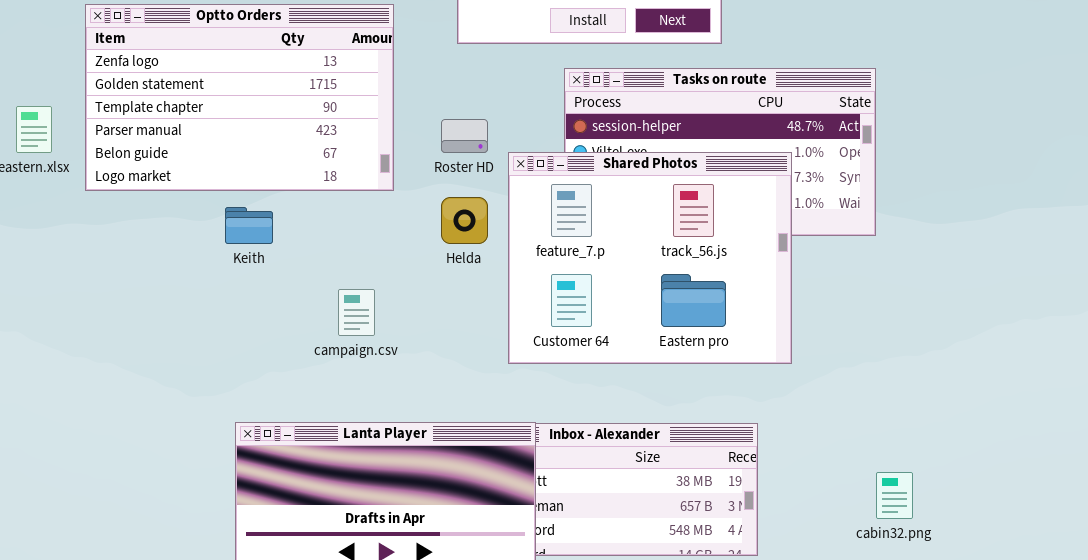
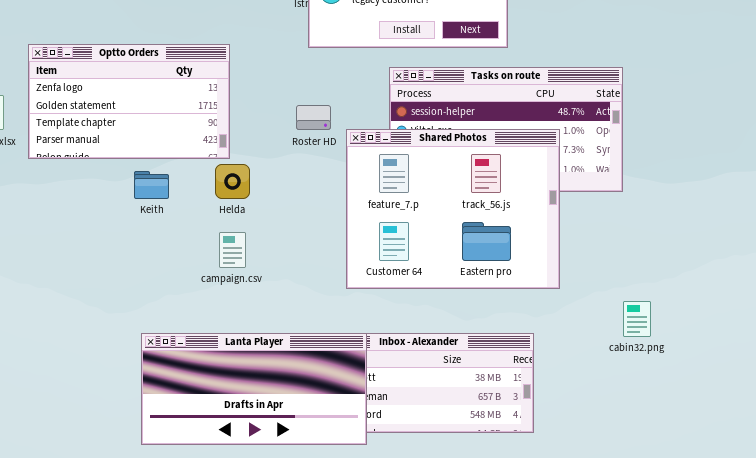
Optto Orders: [85,4,394,191] -> [28,44,230,159], resized
Helda: [441,197,488,244] -> [215,164,250,199], moved
cabin32.png: [876,472,913,519] -> [623,301,651,337], moved

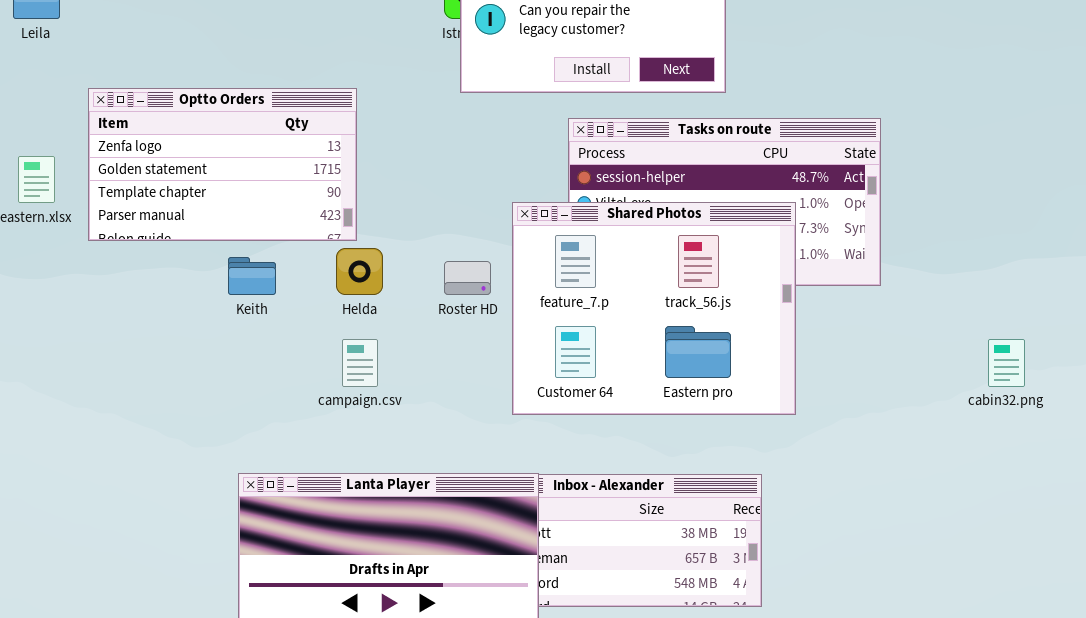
Roster HD: [296,105,331,130] -> [444,261,491,295], moved
cabin32.png: [623,301,651,337] -> [988,339,1025,387], moved

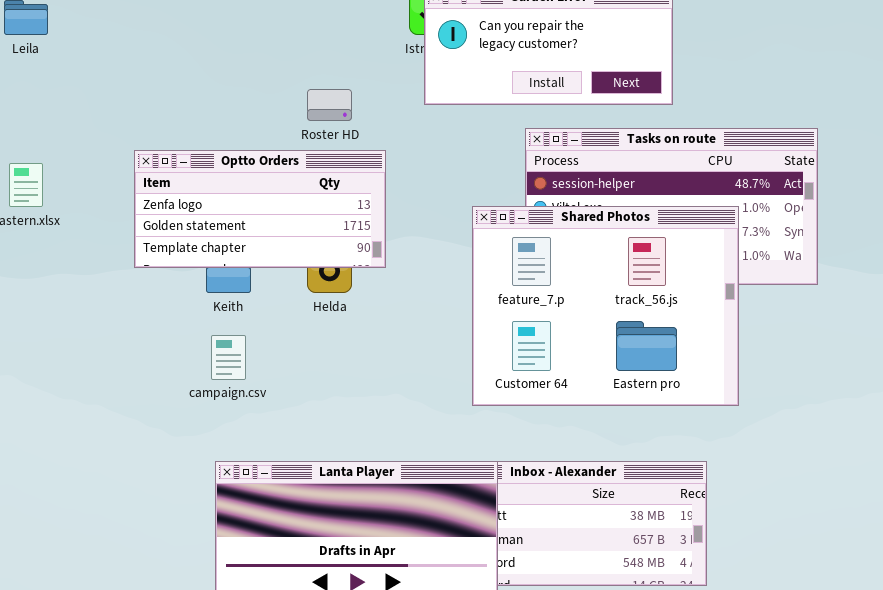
Optto Orders: [88,88,357,241] -> [134,150,386,268], moved, resized
Roster HD: [444,261,491,295] -> [307,89,352,121], moved
campaign.csv: [342,339,378,387] -> [211,335,246,380], moved

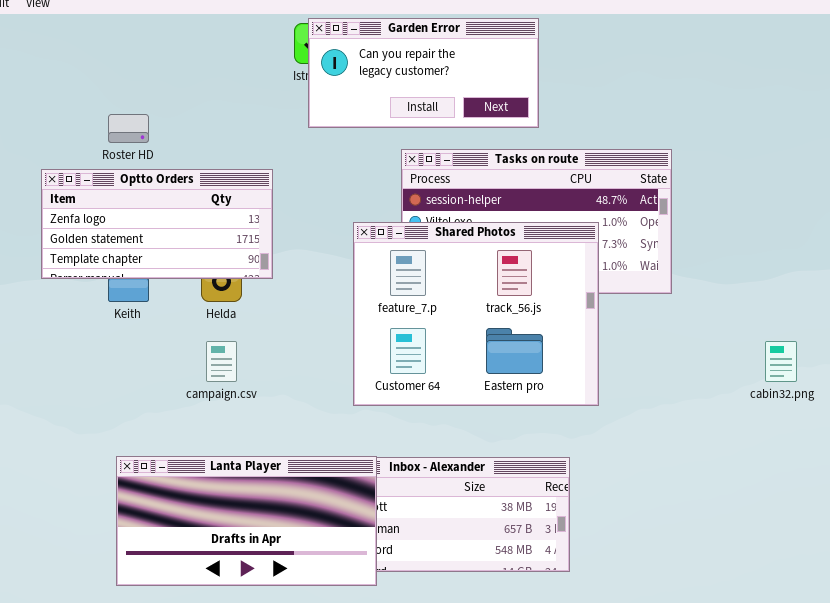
Roster HD: [307,89,352,121] -> [108,114,149,143], moved
campaign.csv: [211,335,246,380] -> [206,341,237,382], moved

